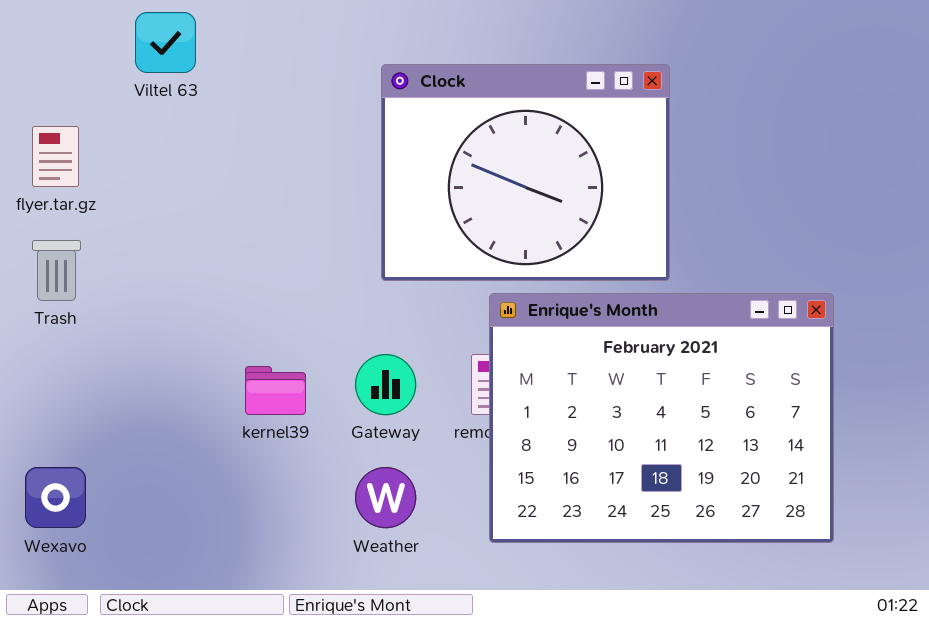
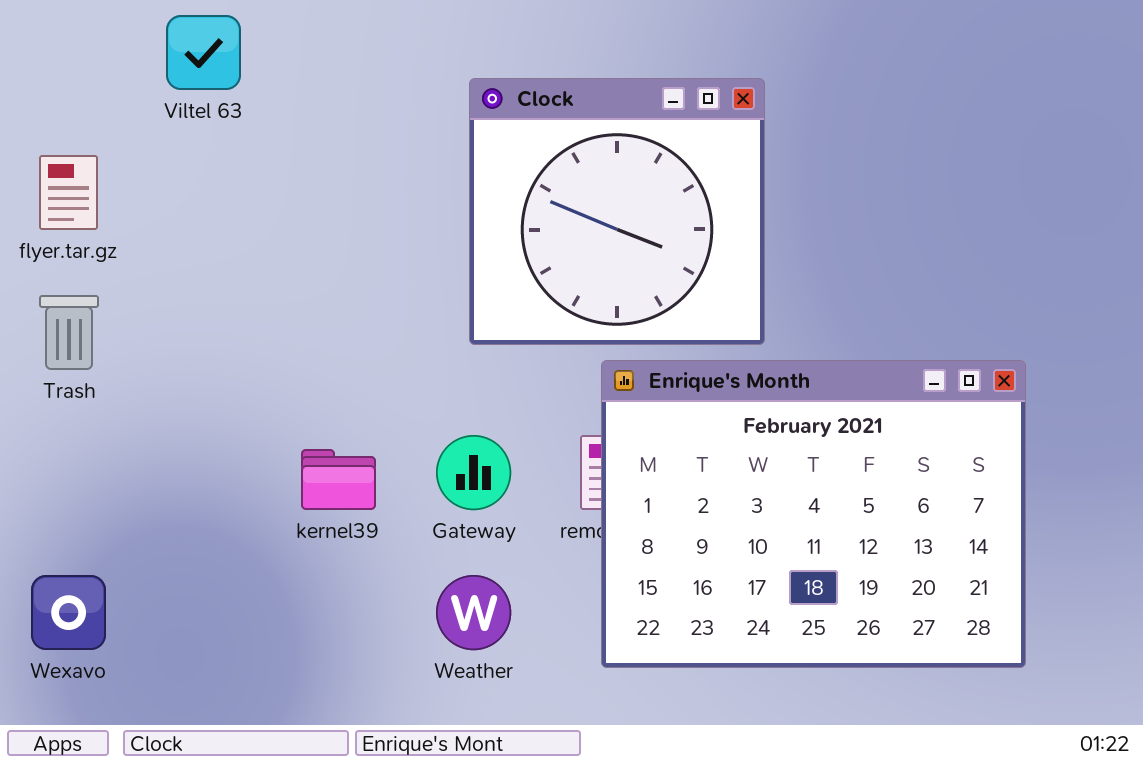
Clock: [381,64,670,281] -> [469,78,765,345], resized

